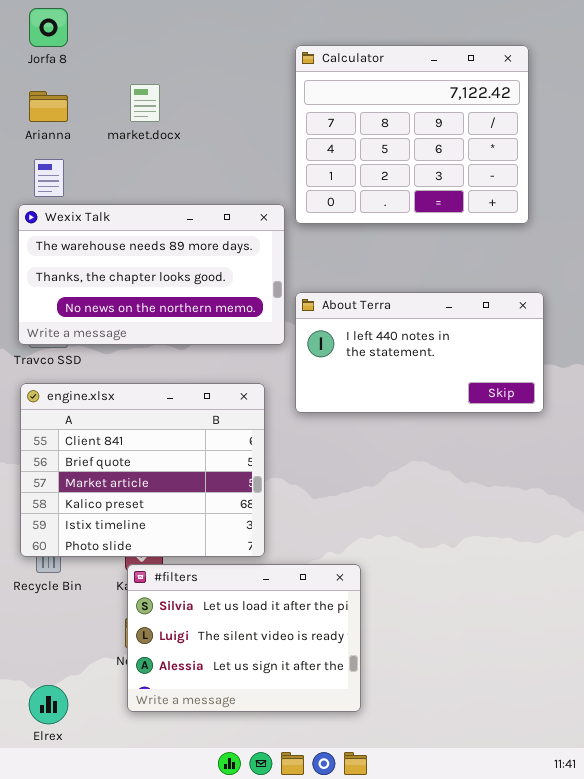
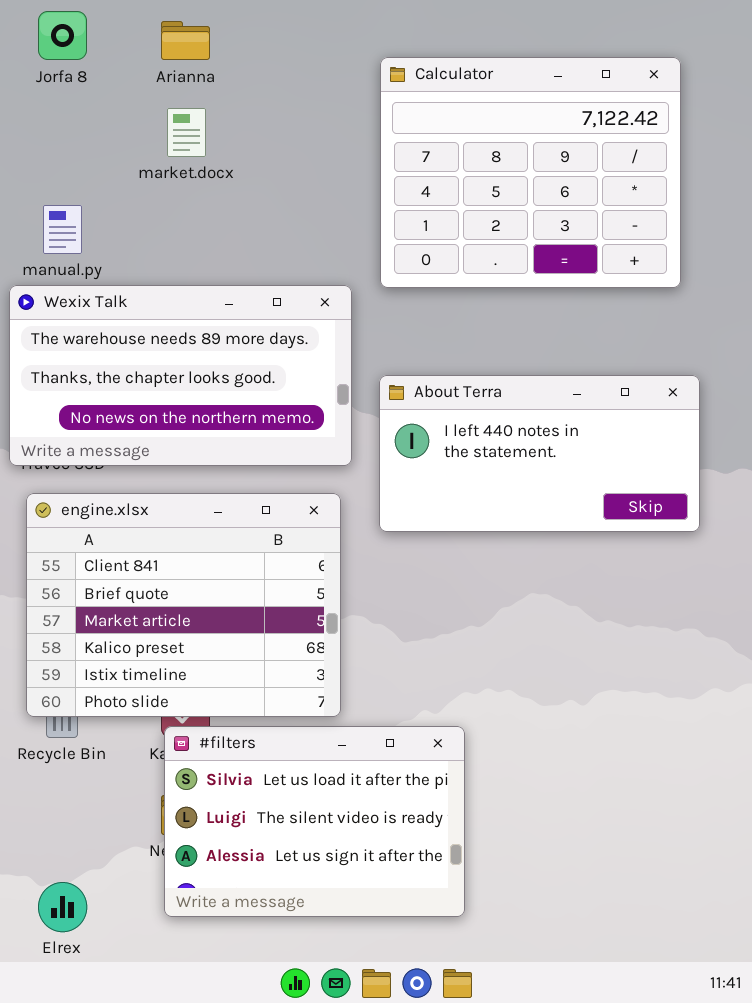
Arianna: [29,91,68,122] -> [161,21,210,60], moved
Wexix Talk: [18,204,285,345] -> [9,285,352,466], moved

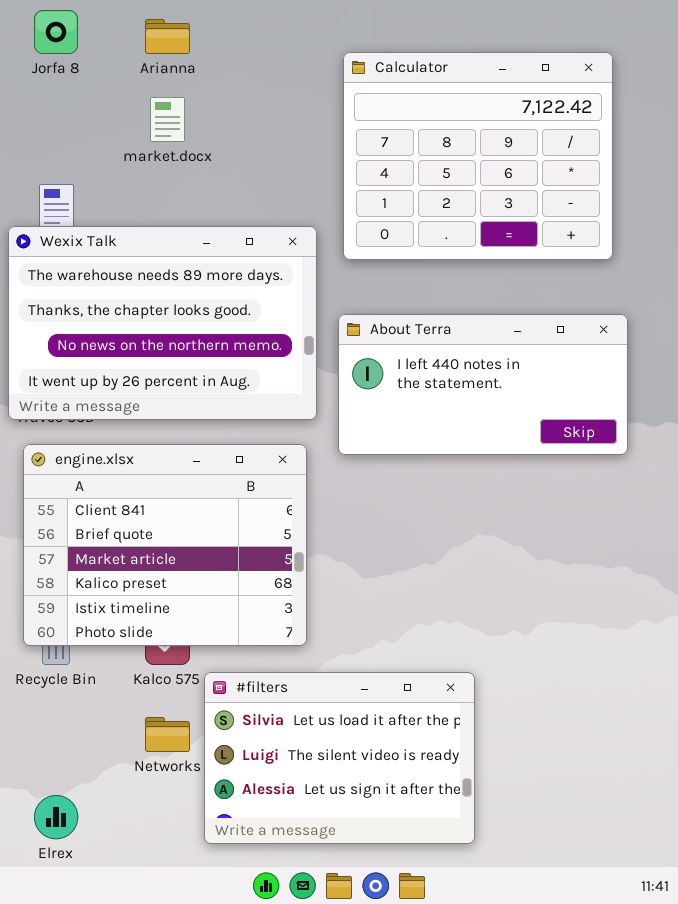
Wexix Talk: [9,285,352,466] -> [8,226,317,420], resized
About Terra: [379,375,700,532] -> [338,314,628,455], moved
#filters: [164,726,465,917] -> [204,672,475,844], moved

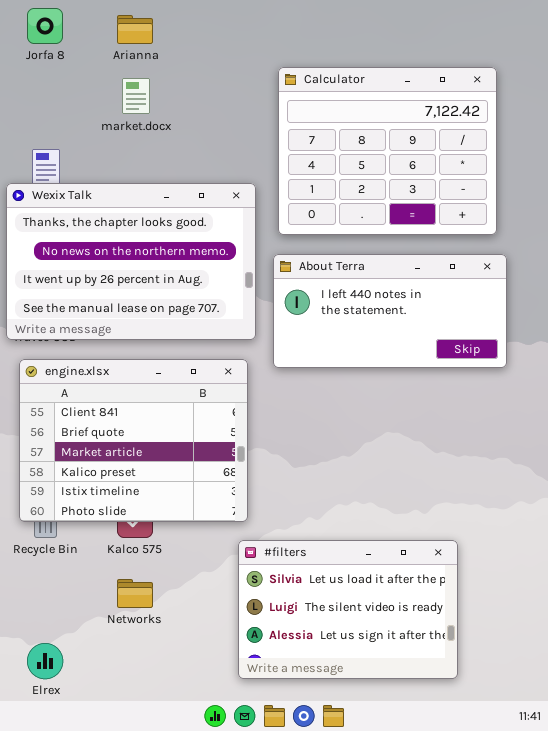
Calculator: [343,52,613,260] -> [278,67,497,235], moved
Wexix Talk: [8,226,317,420] -> [6,183,256,340], scrolled down 1 row
#filters: [204,672,475,844] -> [238,540,458,679], moved

